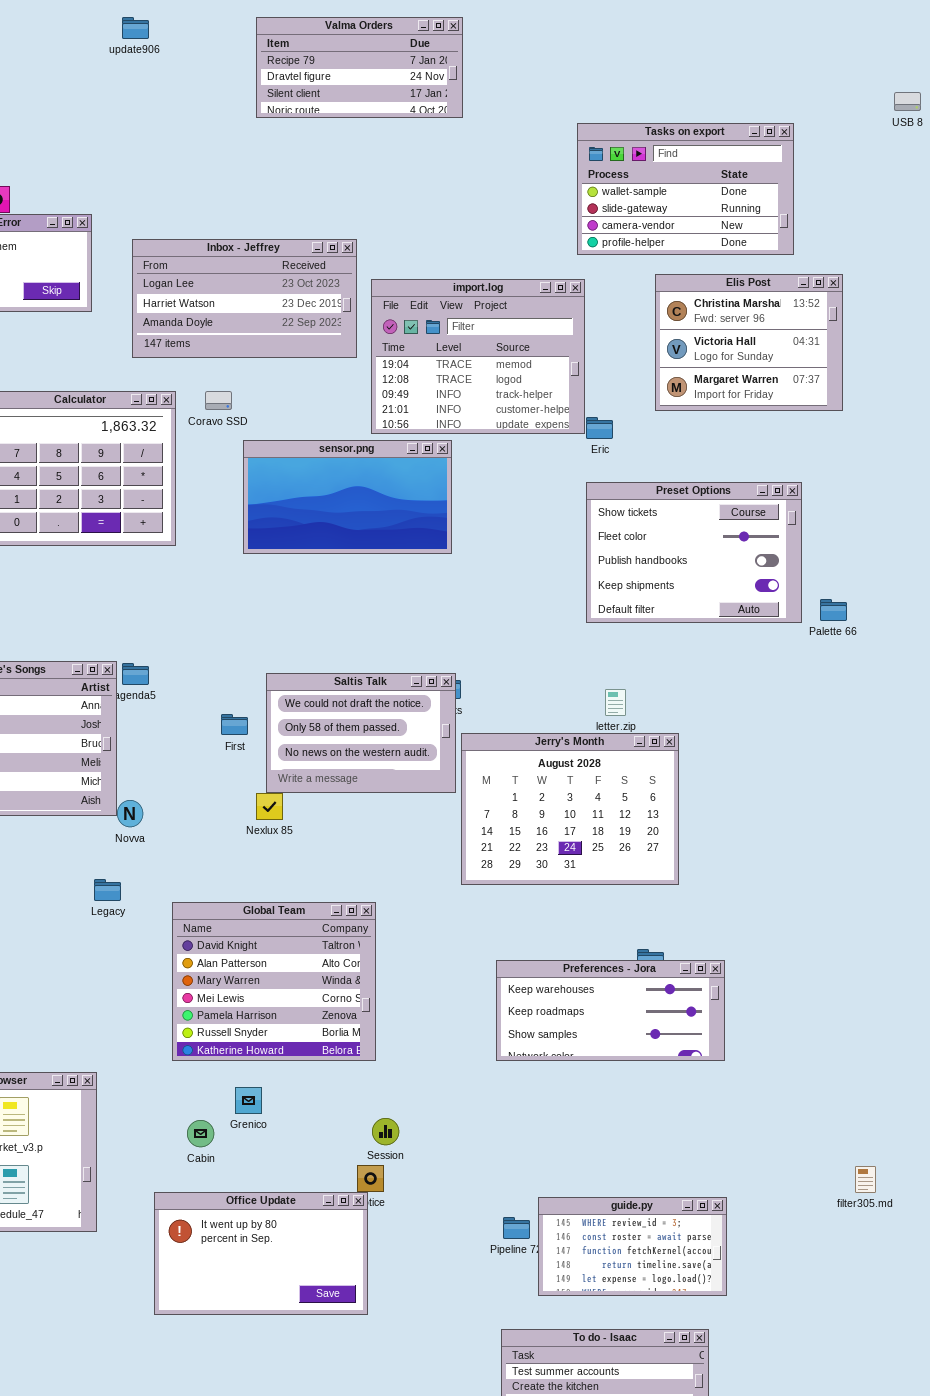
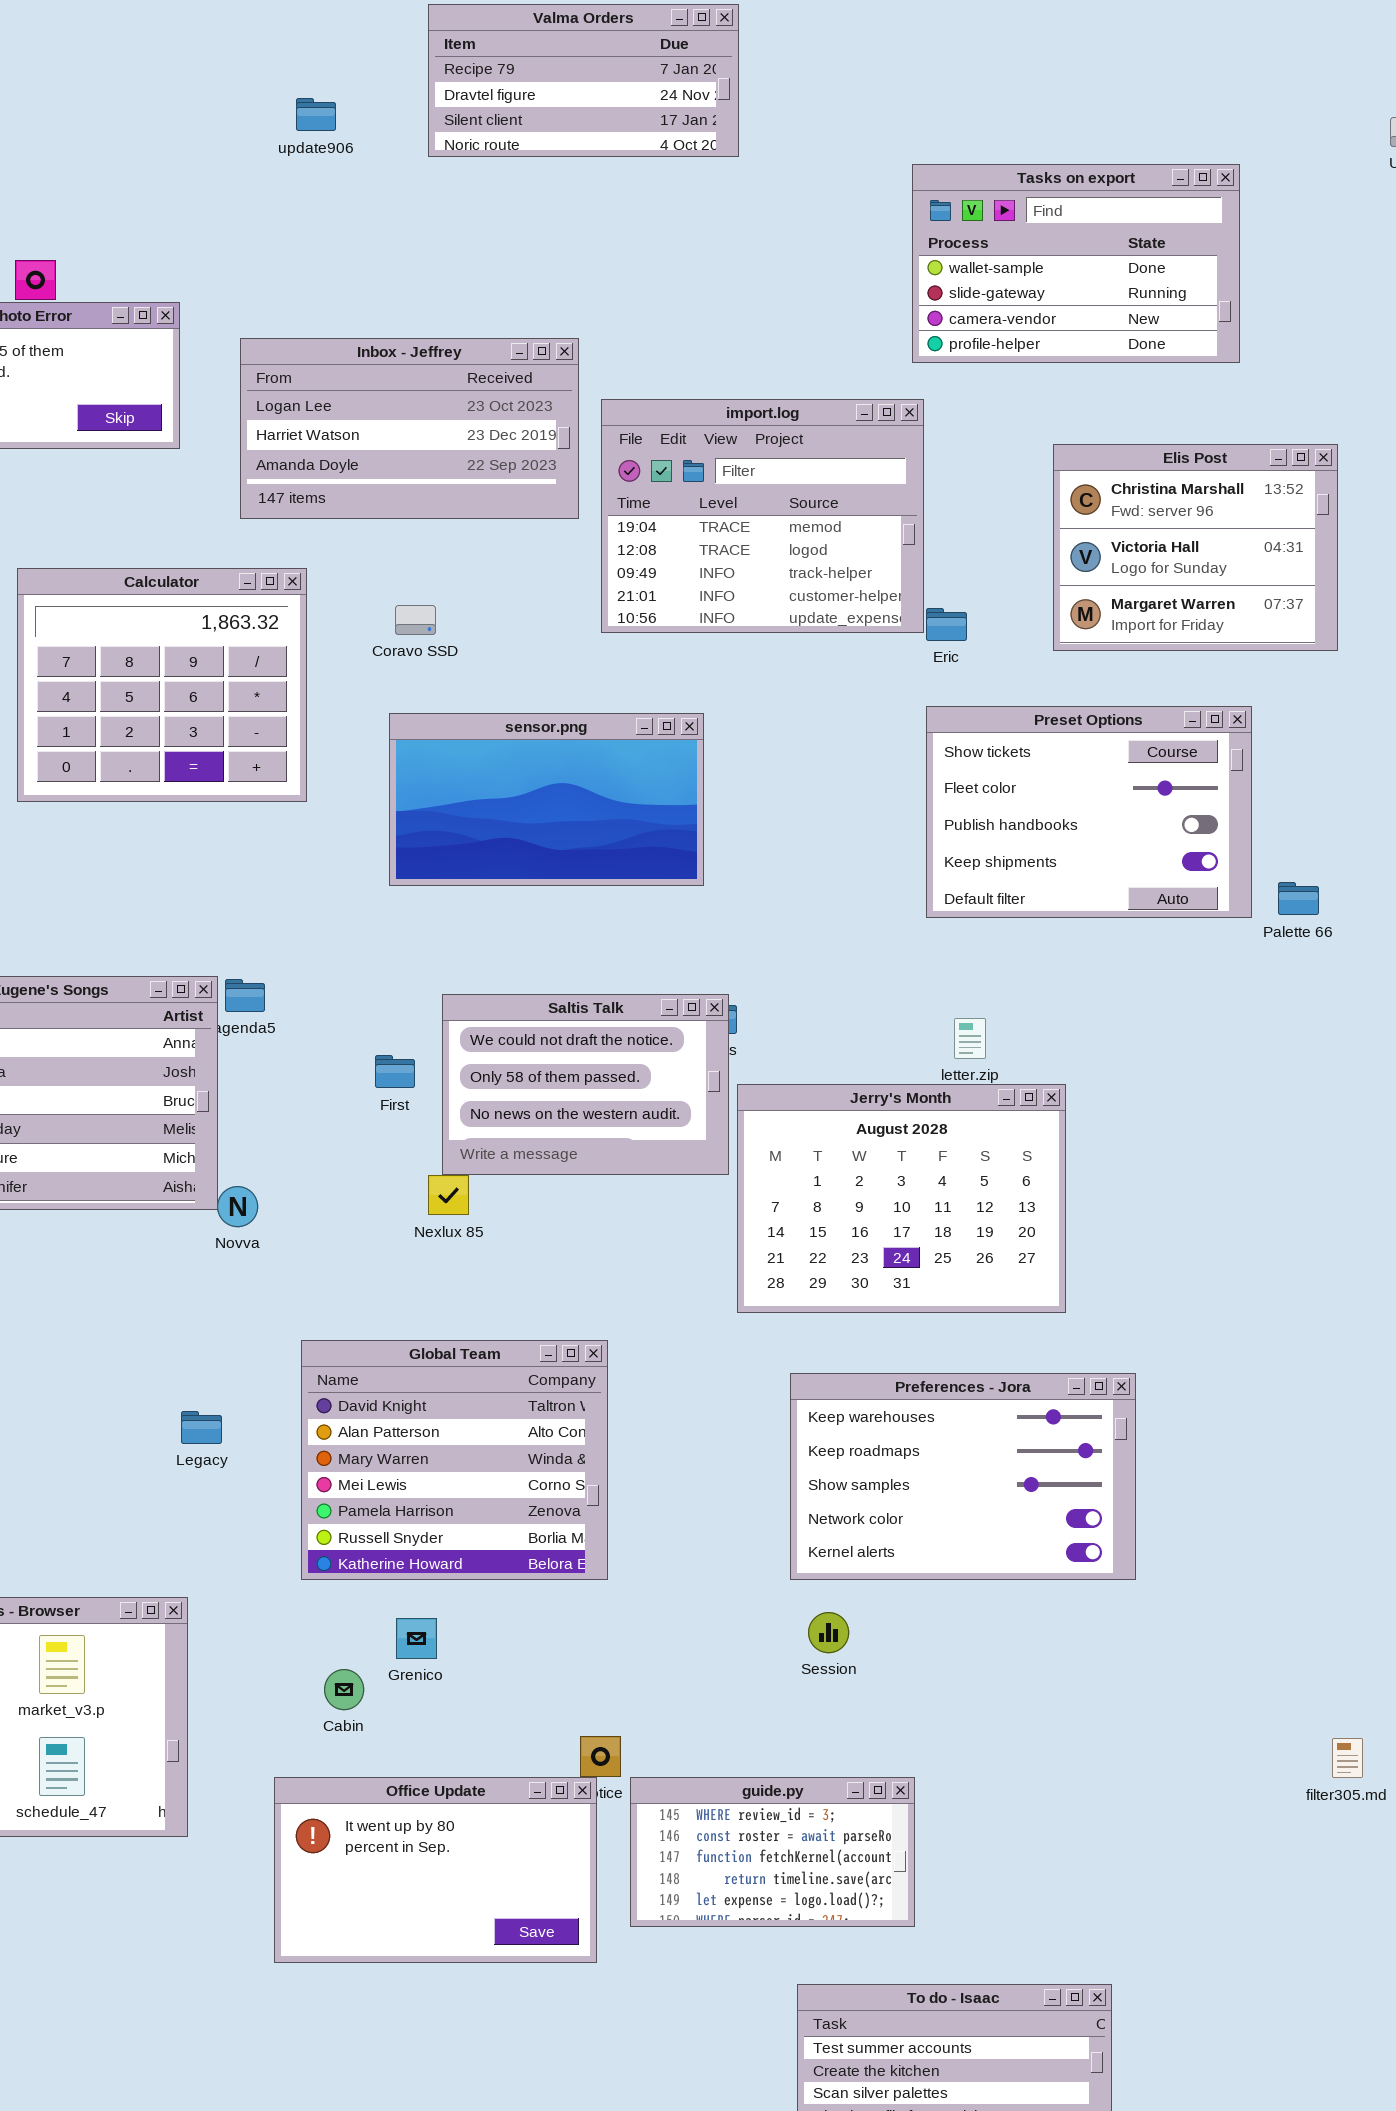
update906: [122,17,149,39] -> [296,98,336,131], moved
Elis Post: [655,274,843,411] -> [1053,444,1338,651], moved
Coravo SSD: [205,391,232,410] -> [395,605,436,635], moved
sensor.png: [243,440,452,554] -> [389,713,704,886], moved
Legacy: [94,879,121,901] -> [181,1411,222,1444], moved
Preferences - Jora: [496,960,725,1061] -> [790,1373,1136,1580], resized
Session: [372,1118,399,1145] -> [808,1612,849,1653], moved
guide.py: [538,1197,727,1296] -> [630,1777,915,1927], moved

